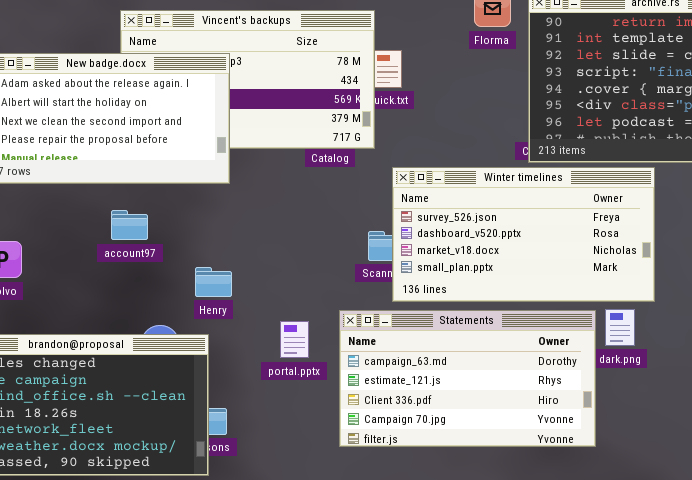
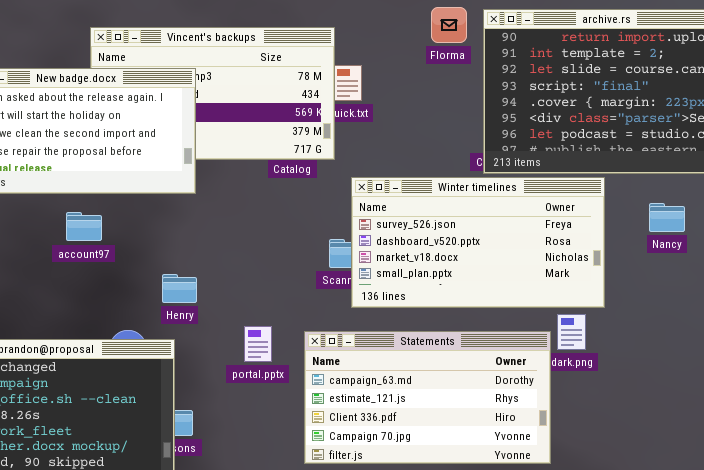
account97: [111,210,148,240] -> [66,212,102,241], moved
Statements: [339,310,596,447] -> [304,331,551,464], moved

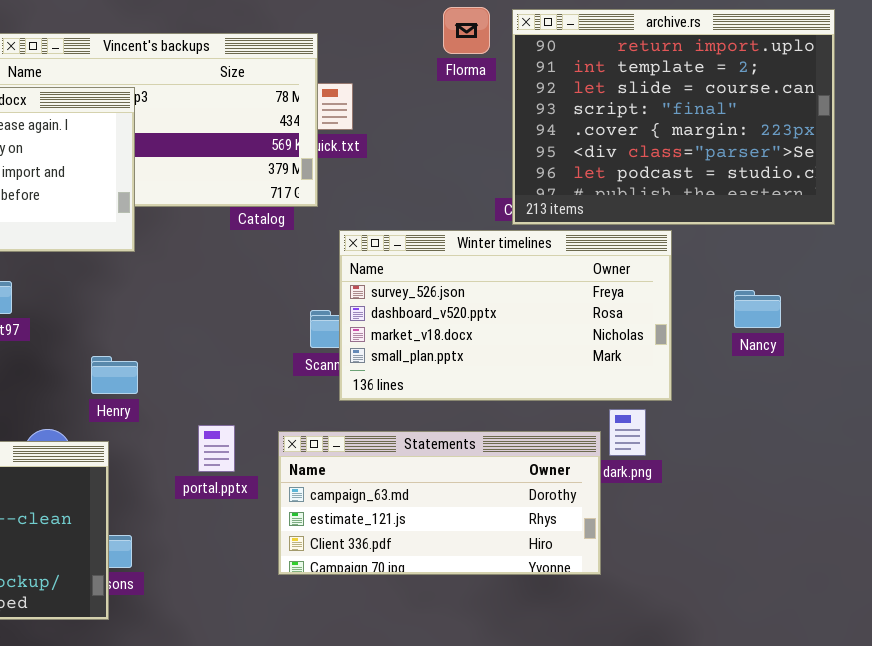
Nancy: [649,203,685,232] -> [734,290,781,328], moved
Statements: [304,331,551,464] -> [278,431,601,575], resized

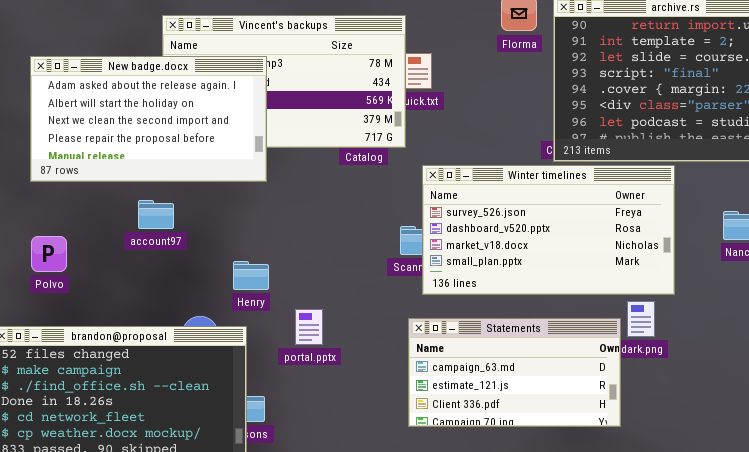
portal.pptx: [198,425,235,472] -> [295,309,323,345], moved
Statements: [278,431,601,575] -> [408,318,621,427], resized

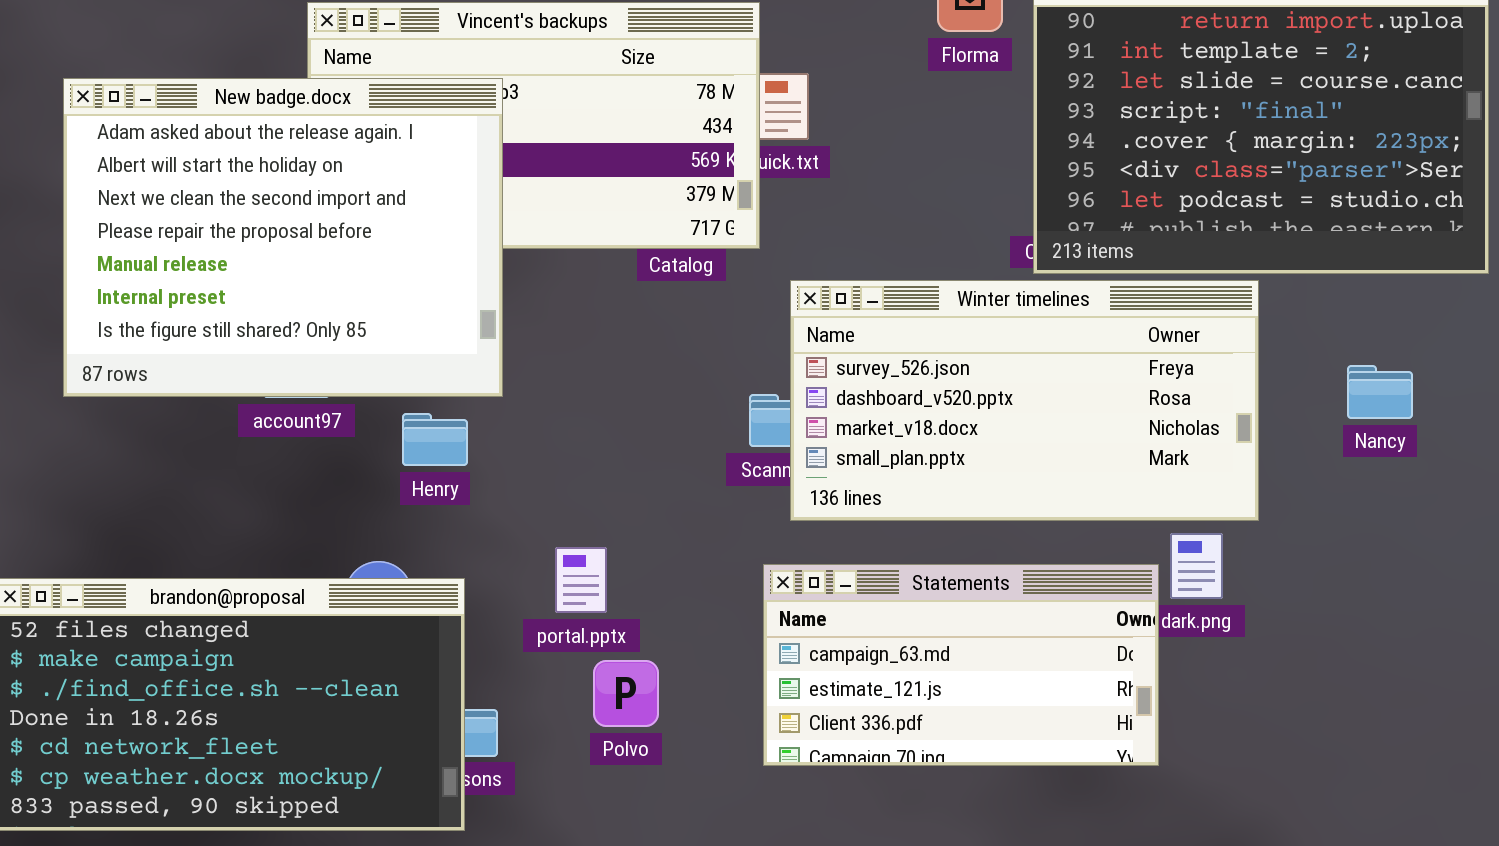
New badge.docx: [30,56,267,182] -> [63,78,503,397], resized
Polvo: [31,236,67,272] -> [593,660,659,727], moved
Henry: [233,261,269,290] -> [402,413,468,466], moved

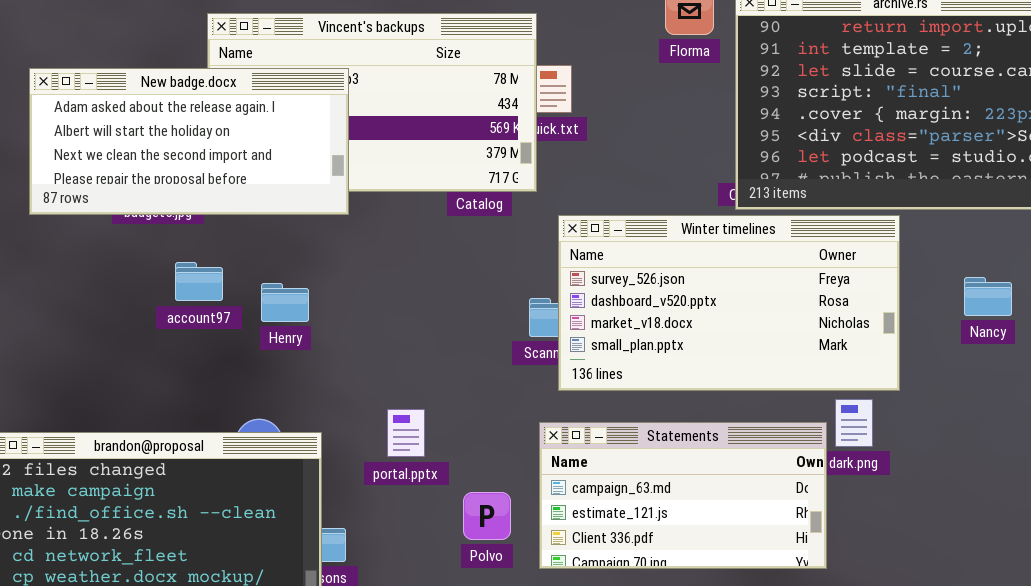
New badge.docx: [63,78,503,397] -> [29,68,349,215], resized
Henry: [402,413,468,466] -> [261,283,309,322], moved
Polvo: [593,660,659,727] -> [463,492,511,540], moved

